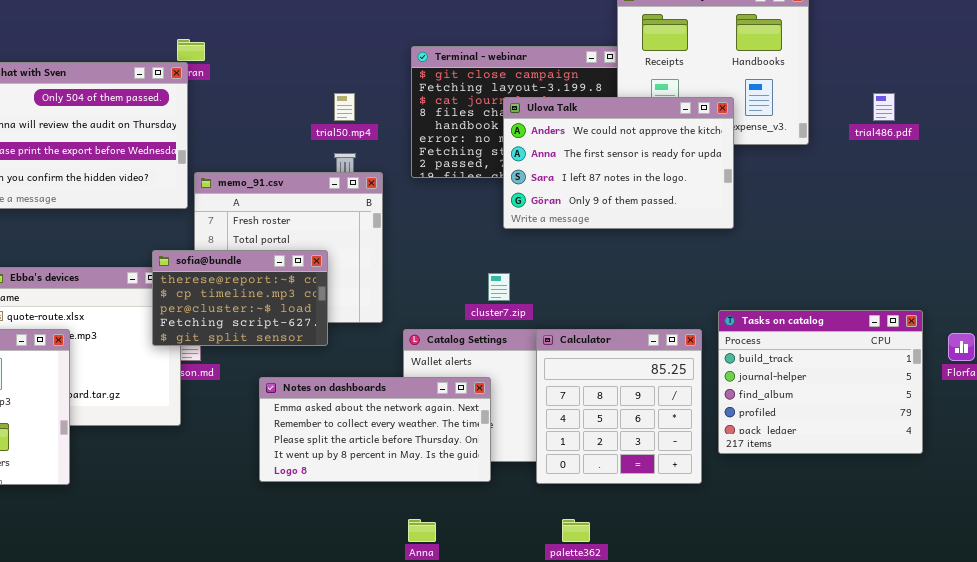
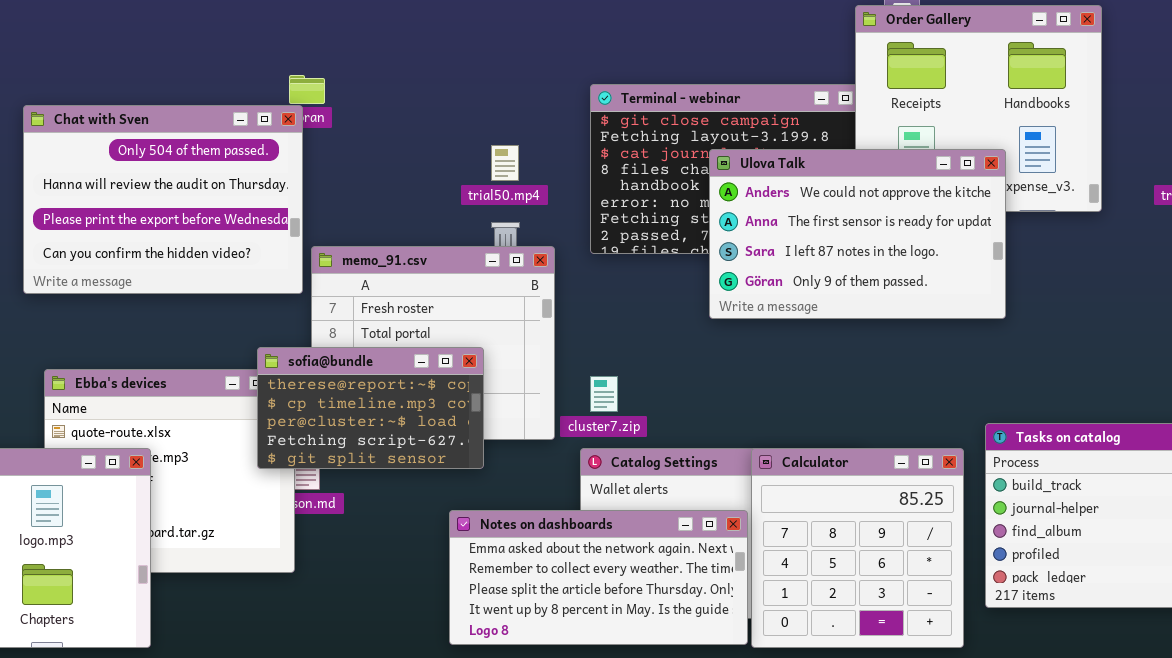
cluster7.zip: [488,273,510,301] -> [590,376,618,412], moved
Notes on dashboards: [259,377,491,482] -> [449,510,748,645], moved

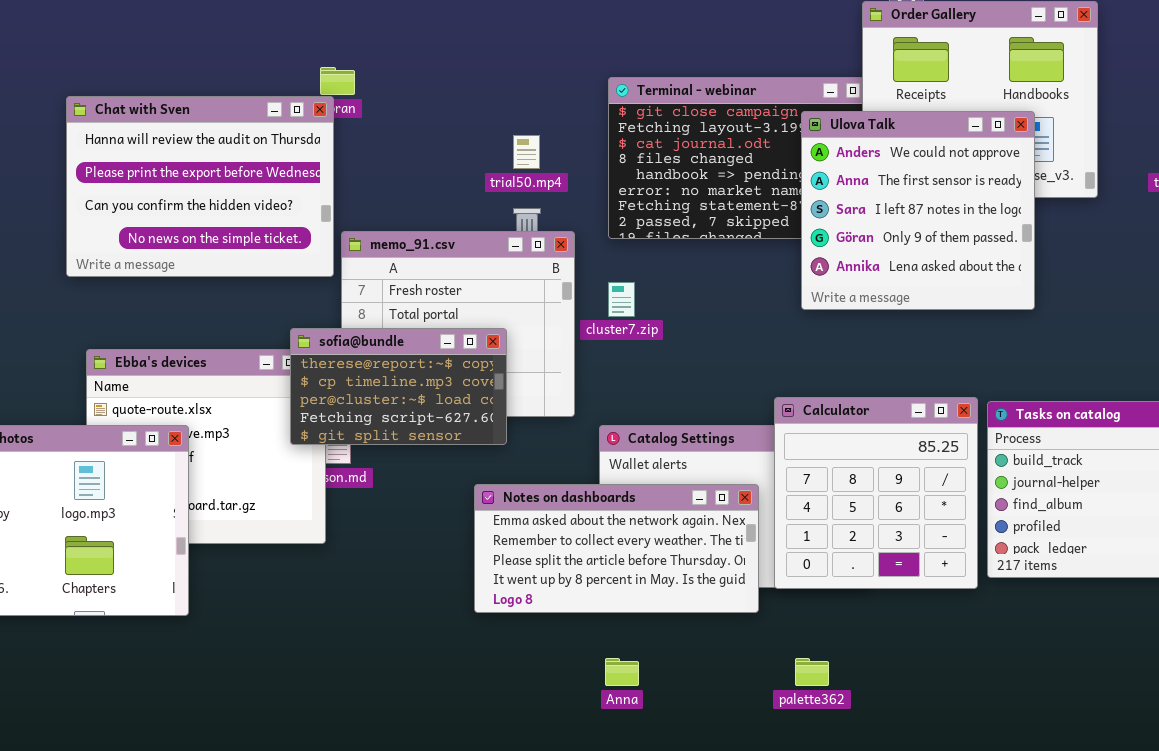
Chat with Sven: [23,105,303,294] -> [66,96,334,277], scrolled down 1 row
Ulova Talk: [709,149,1006,319] -> [801,111,1035,310], moved, resized
cluster7.zip: [590,376,618,412] -> [608,282,635,317], moved
Calculator: [751,448,964,648] -> [774,397,978,589], moved

